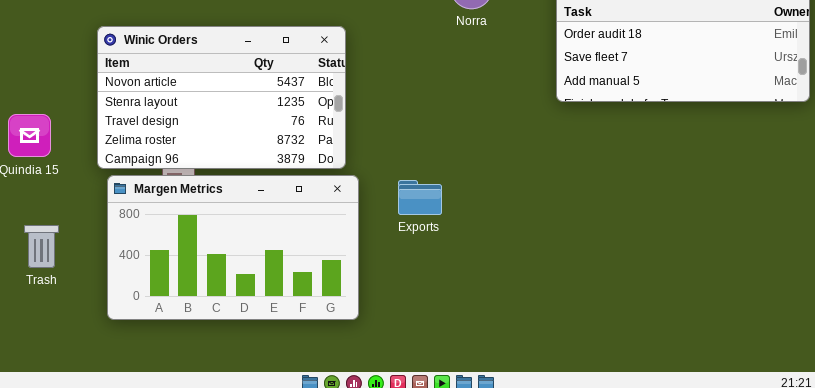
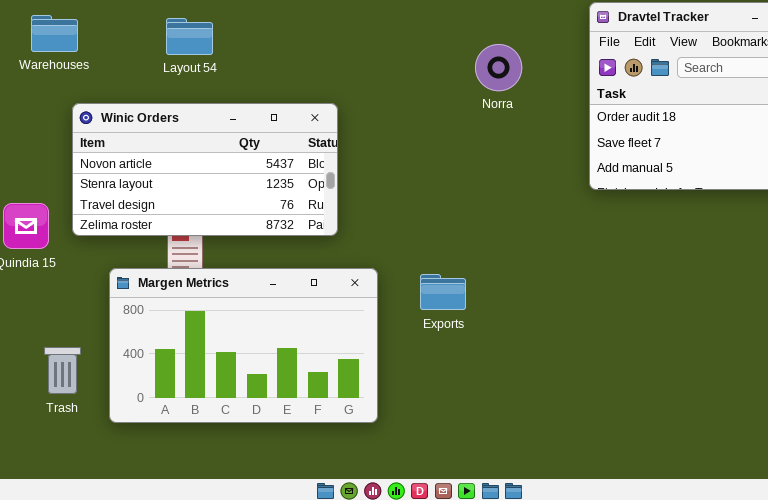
Winic Orders: [97,26,346,169] -> [72,103,338,236], moved, resized
Trash: [24,225,59,268] -> [44,347,81,394], moved

